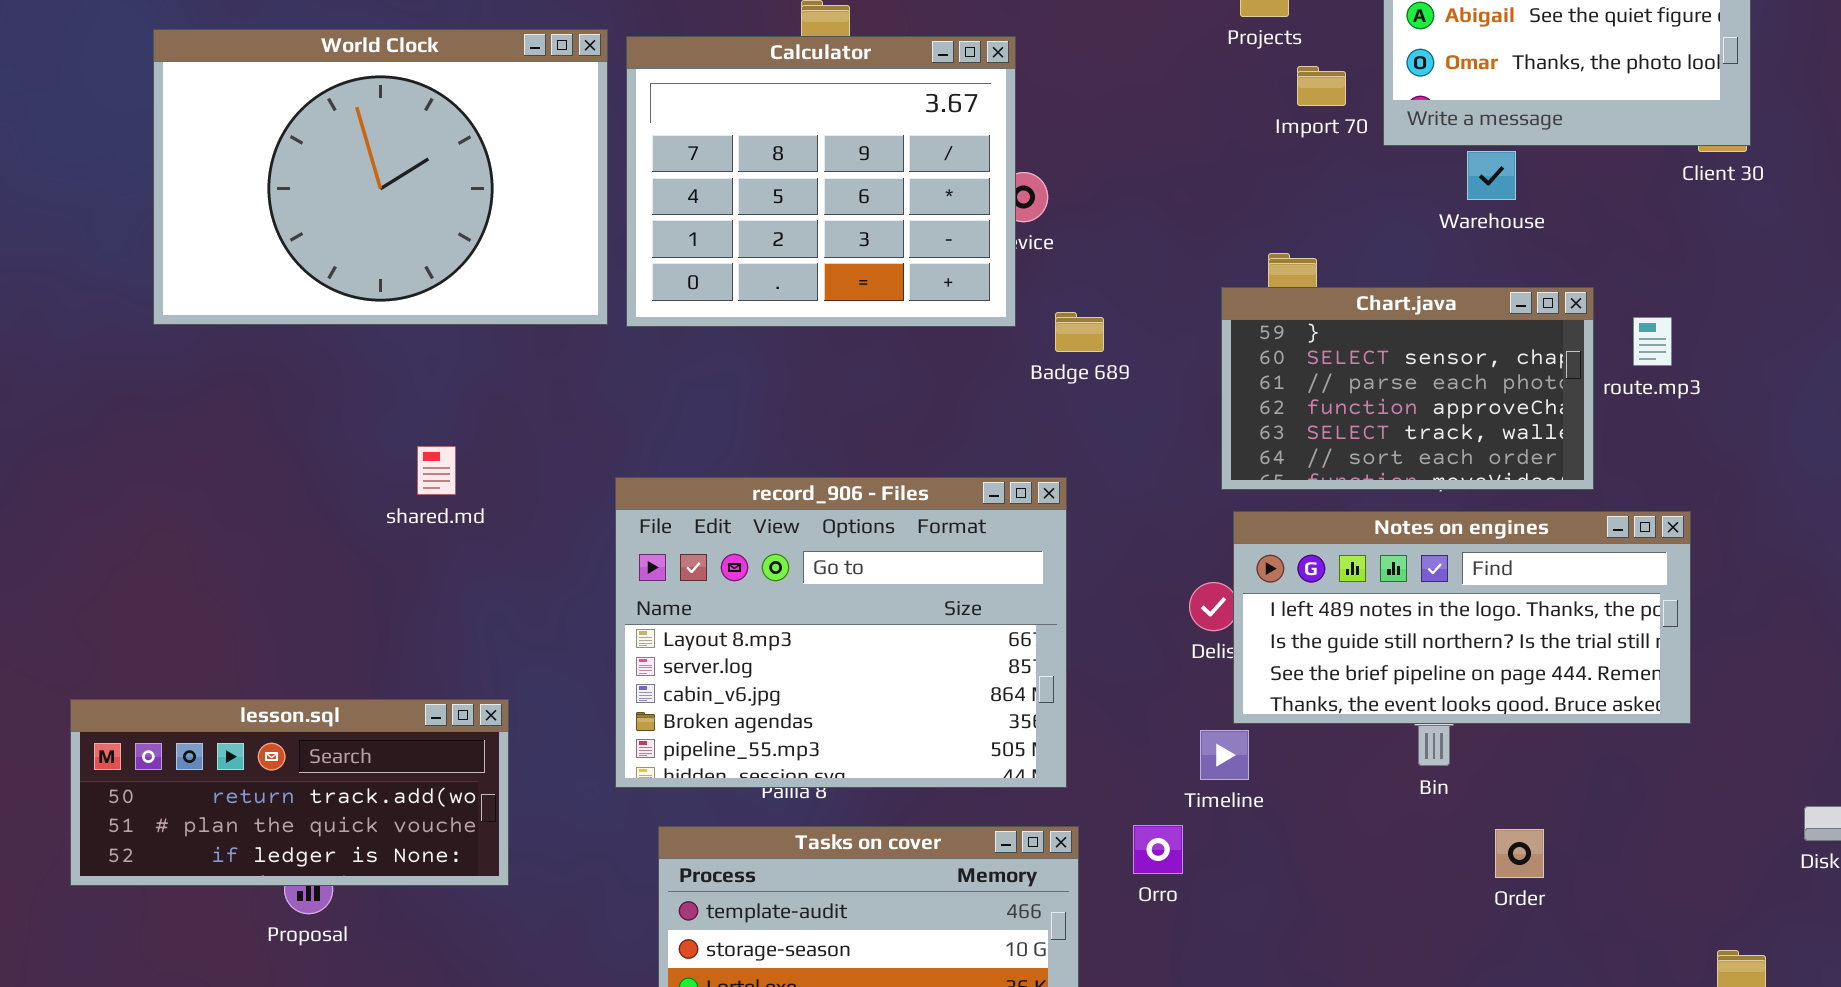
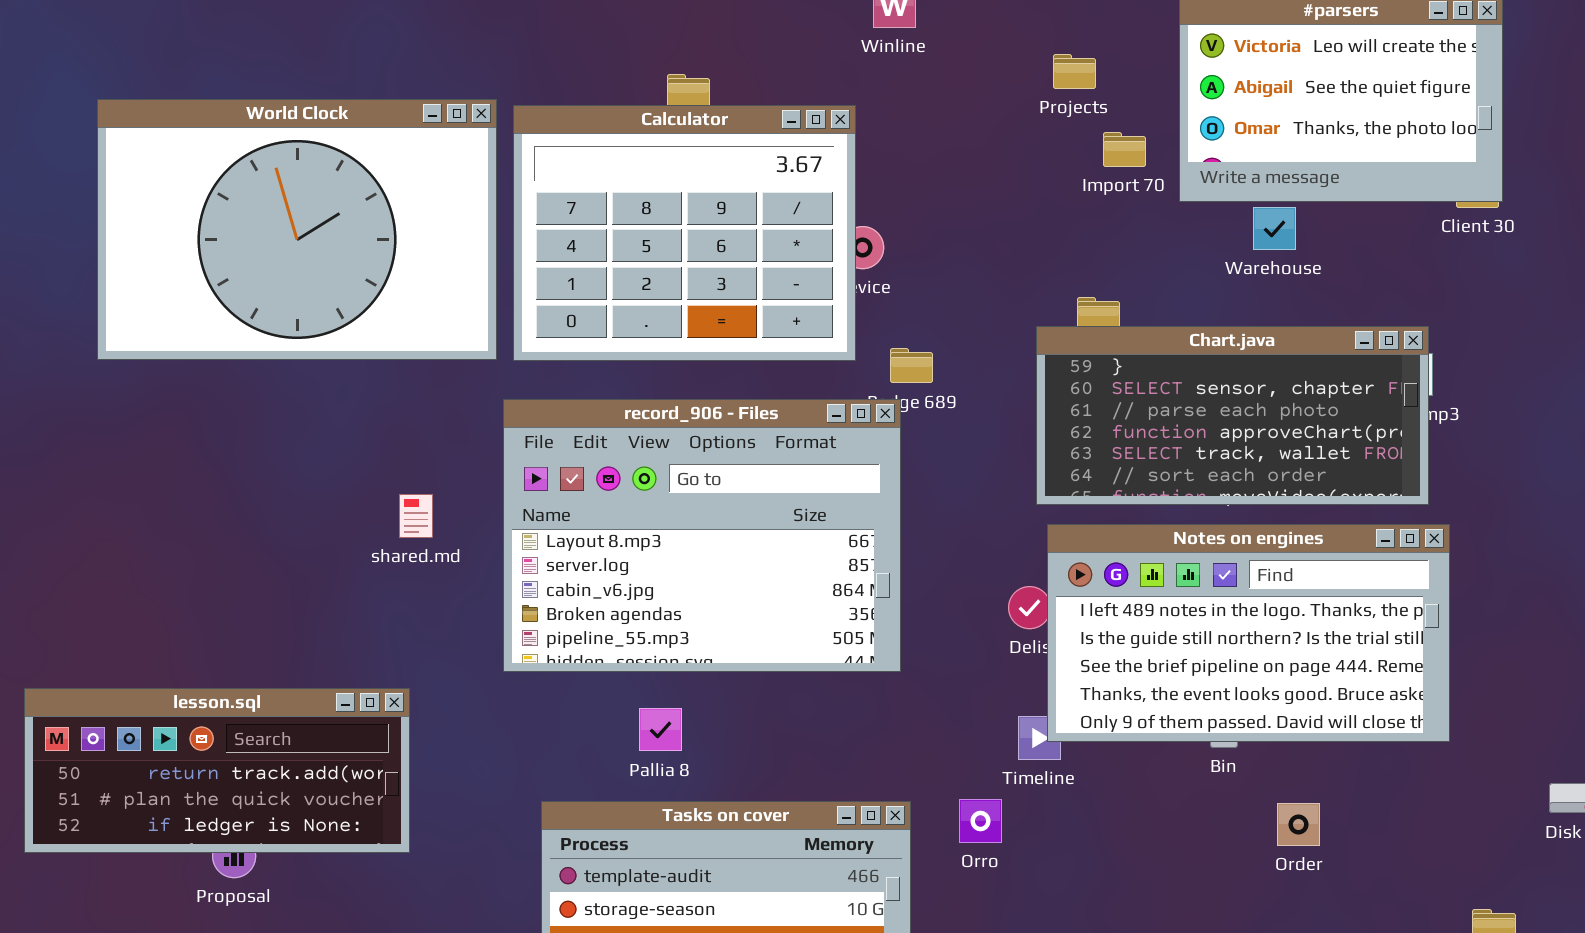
Chart.java: [1221,287,1594,490] -> [1036,326,1429,505], resized
shared.md: [417,446,456,495] -> [399,494,433,538], moved
record_906 - Files: [615,477,1067,788] -> [503,399,901,672], moved
Notes on engines: [1233,511,1691,724] -> [1047,524,1450,742], resized

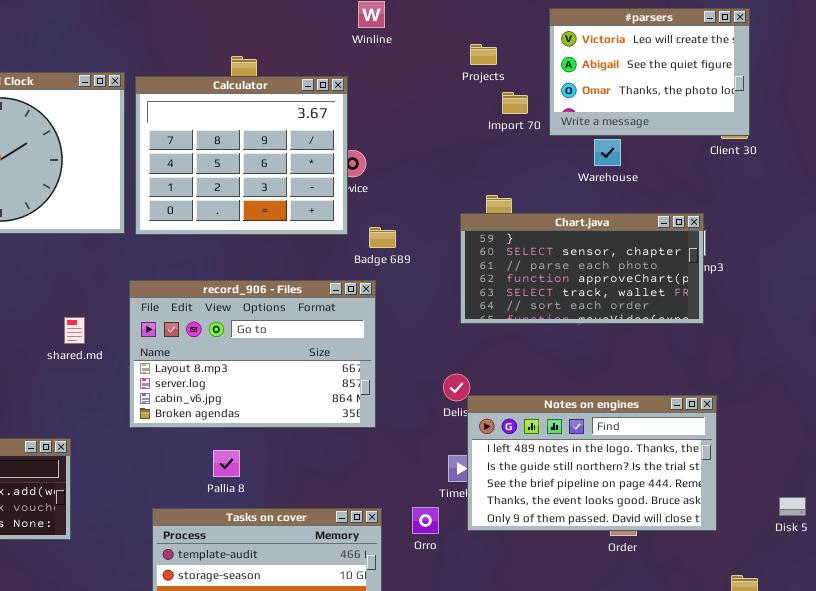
record_906 - Files: [503,399,901,672] -> [129,280,376,428], resized
Notes on engines: [1047,524,1450,742] -> [467,395,717,531], moved

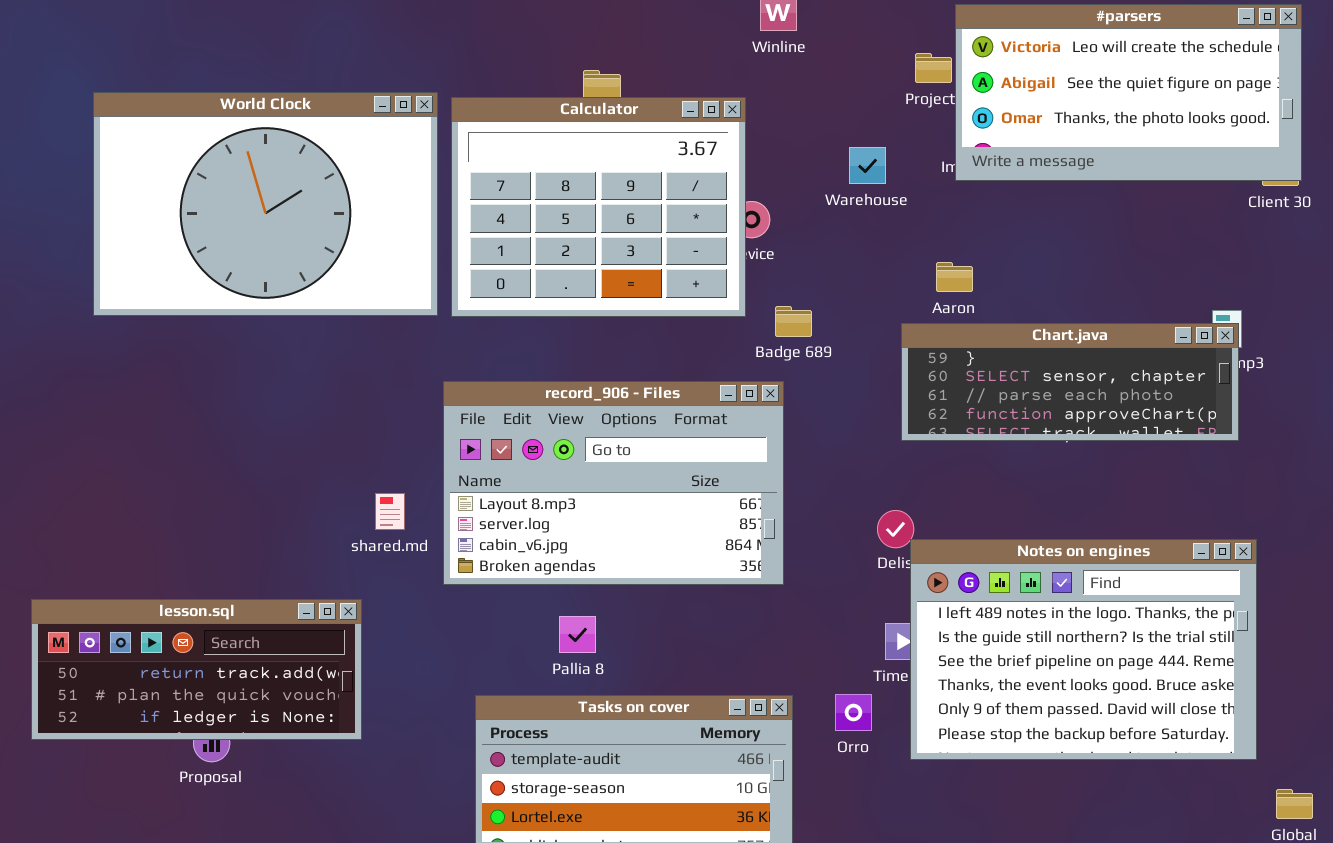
#parsers: [549,8,750,136] -> [955,4,1302,181], resized
Warehouse: [594,139,621,166] -> [849,147,886,184], moved
Chart.java: [460,213,704,324] -> [901,323,1239,441], resized
shared.md: [64,317,85,344] -> [375,493,405,530], moved
Notes on engines: [467,395,717,531] -> [910,539,1257,760], resized

